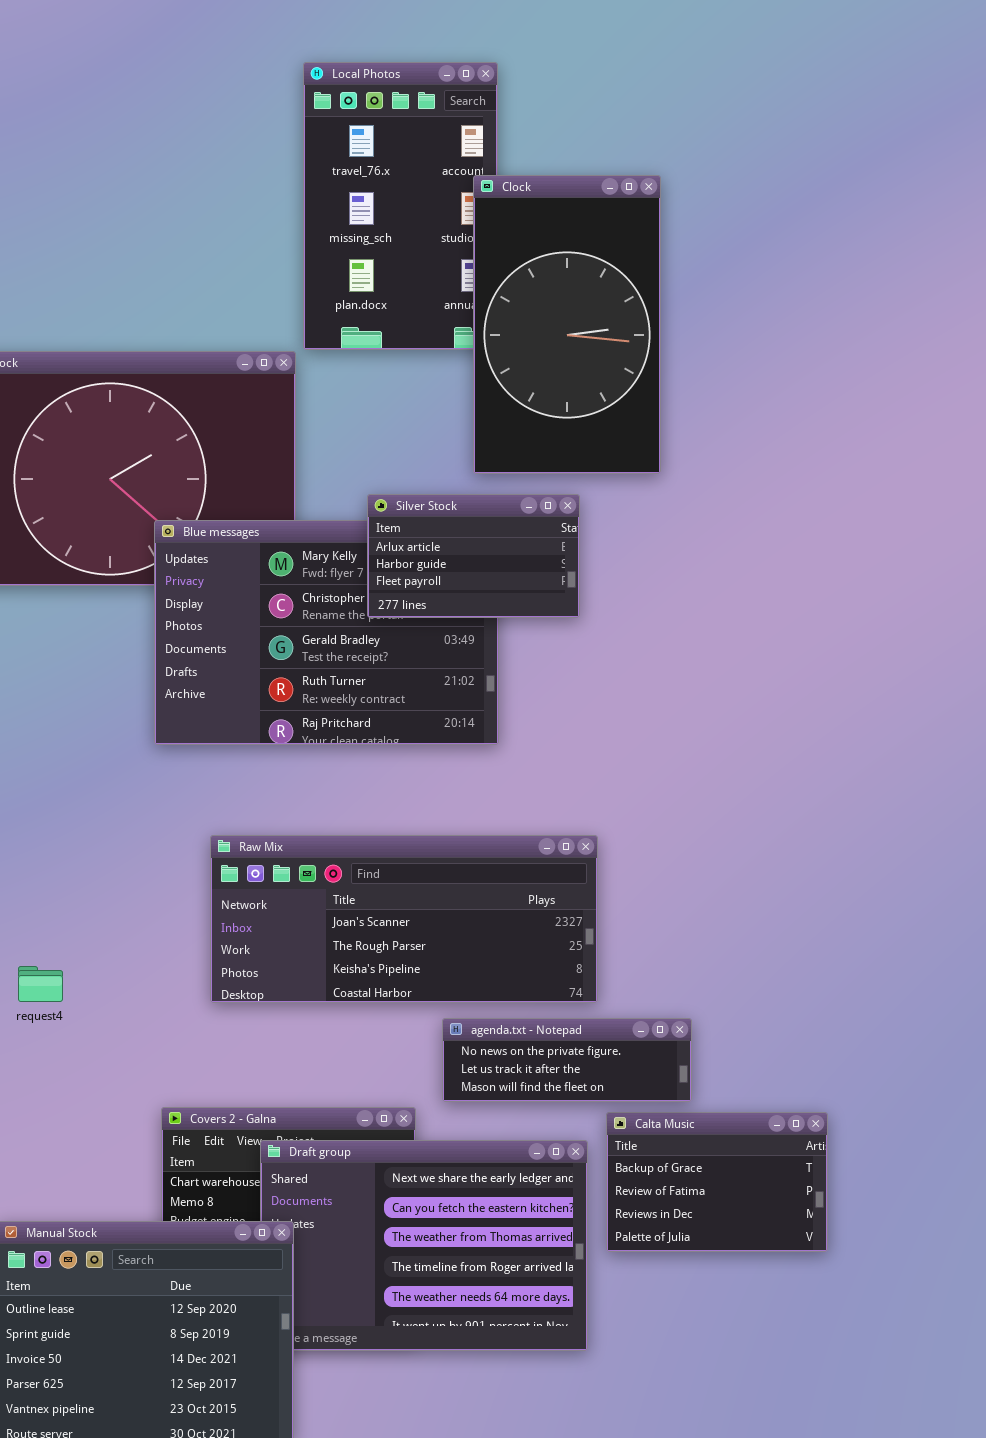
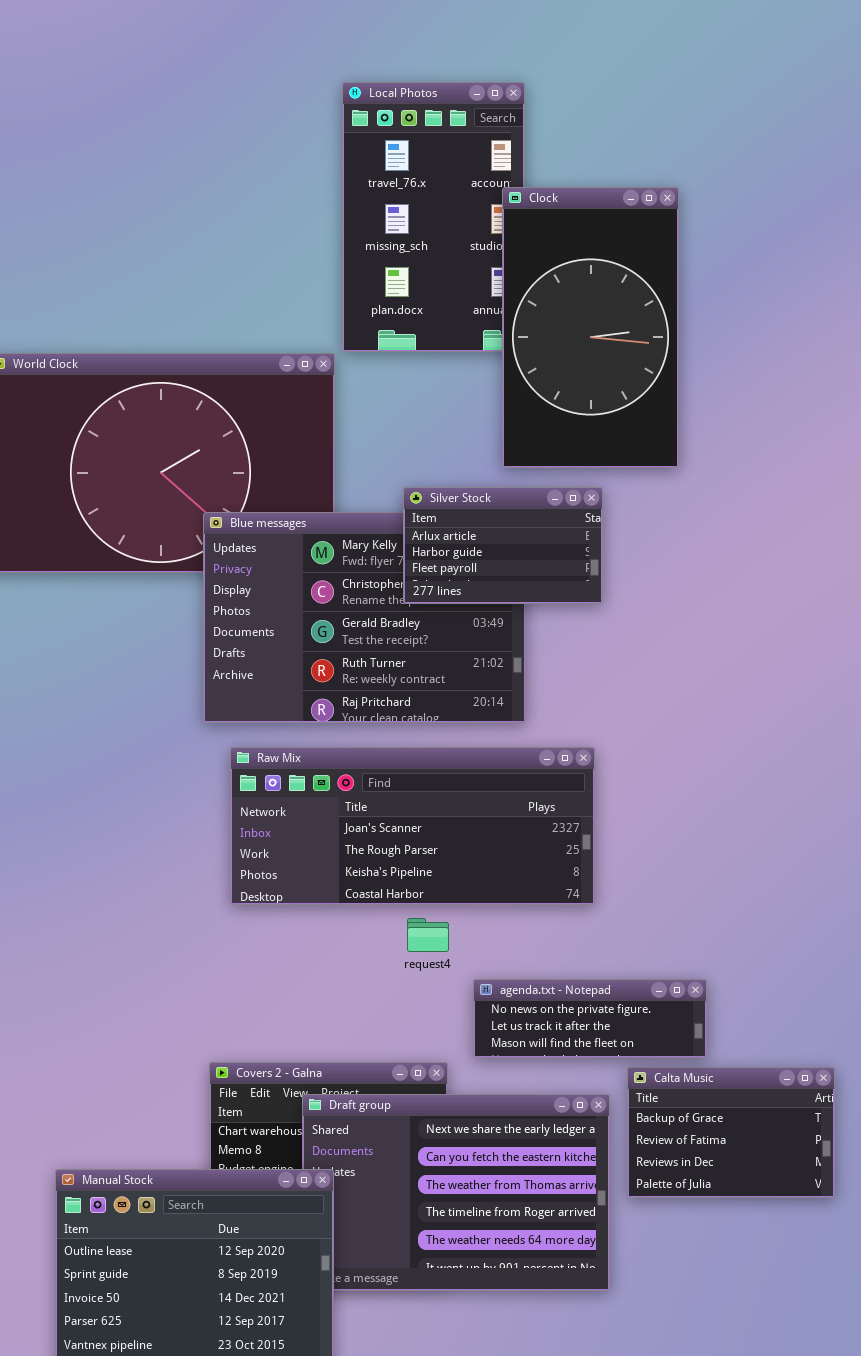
Raw Mix: [210,835,598,1003] -> [230,747,595,905], moved
request4: [18,966,63,1002] -> [407,918,449,952], moved

